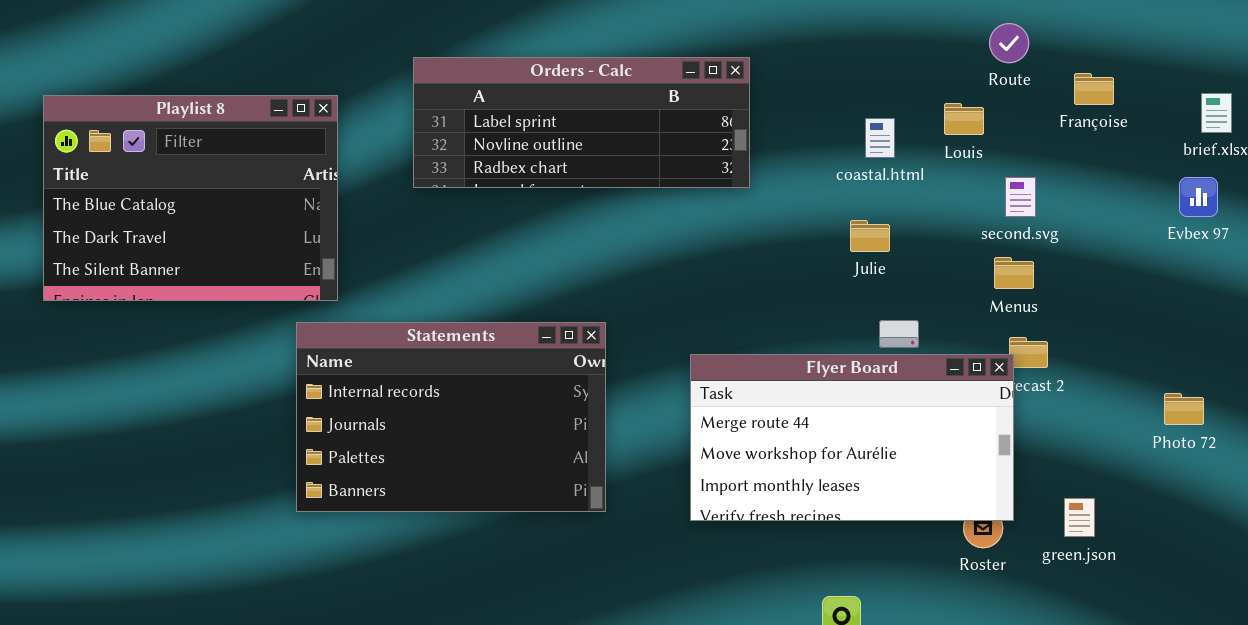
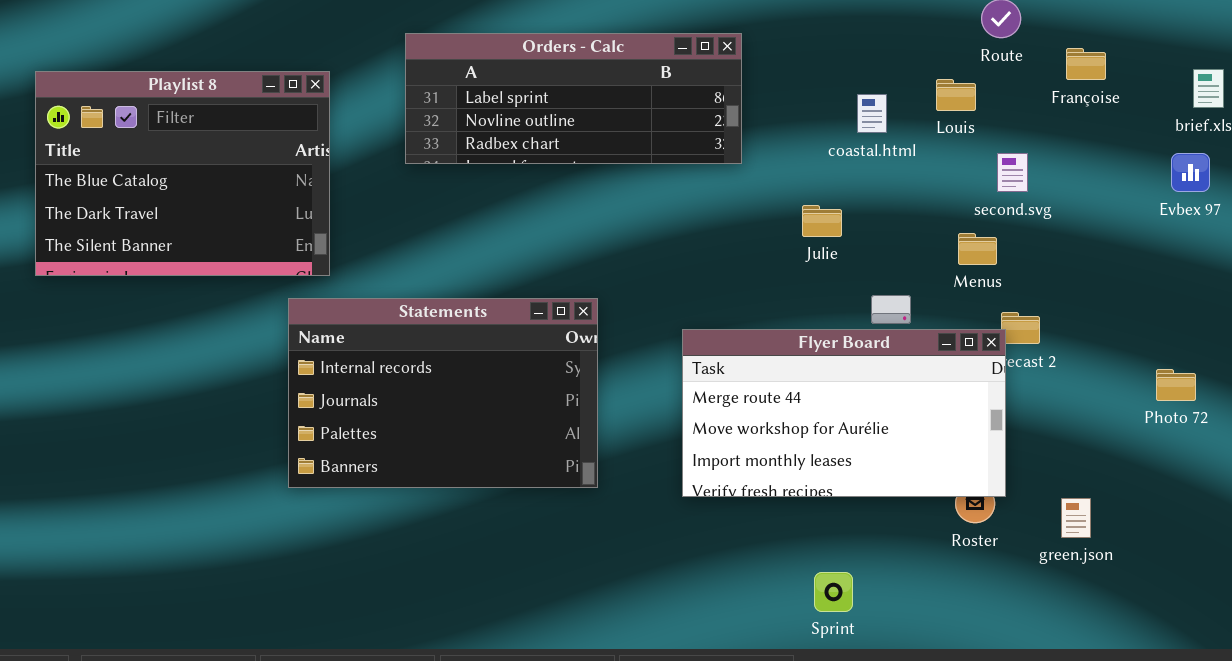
Julie: [850,220,890,252] -> [802,205,842,237], moved
Menus: [994,257,1034,289] -> [958,233,997,265], moved
green.json: [1064,498,1095,537] -> [1061,498,1091,538], moved

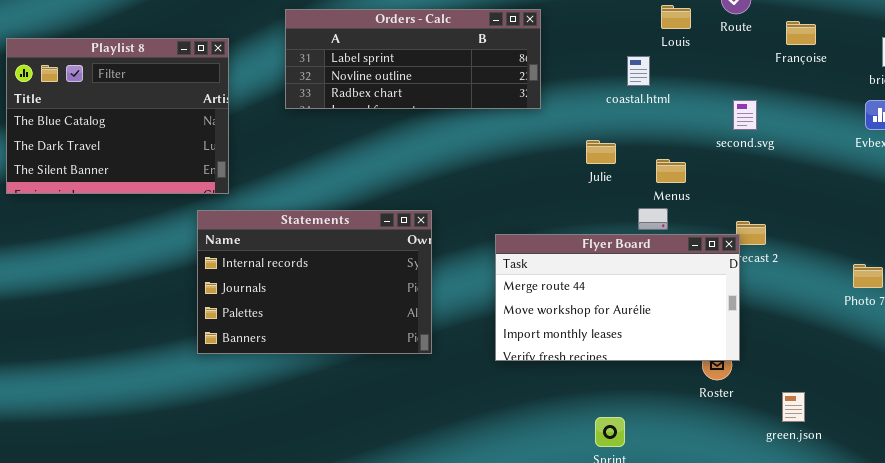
Louis: [936,79,976,111] -> [661,5,691,29], moved
Menus: [958,233,997,265] -> [656,159,686,183], moved
green.json: [1061,498,1091,538] -> [782,392,805,422], moved

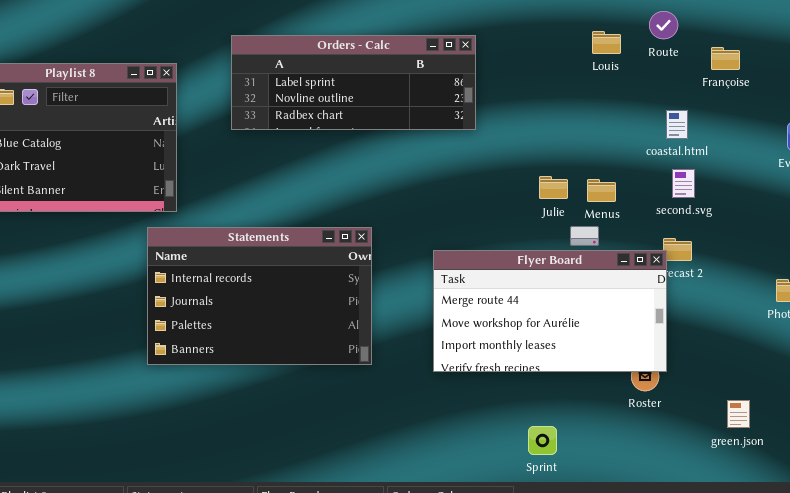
coastal.html: [627,56,650,86] -> [666,110,688,139], moved
second.svg: [733,100,757,130] -> [672,169,695,198], moved
Julie: [586,140,616,164] -> [539,176,568,199], moved
green.json: [782,392,805,422] -> [727,400,750,428], moved

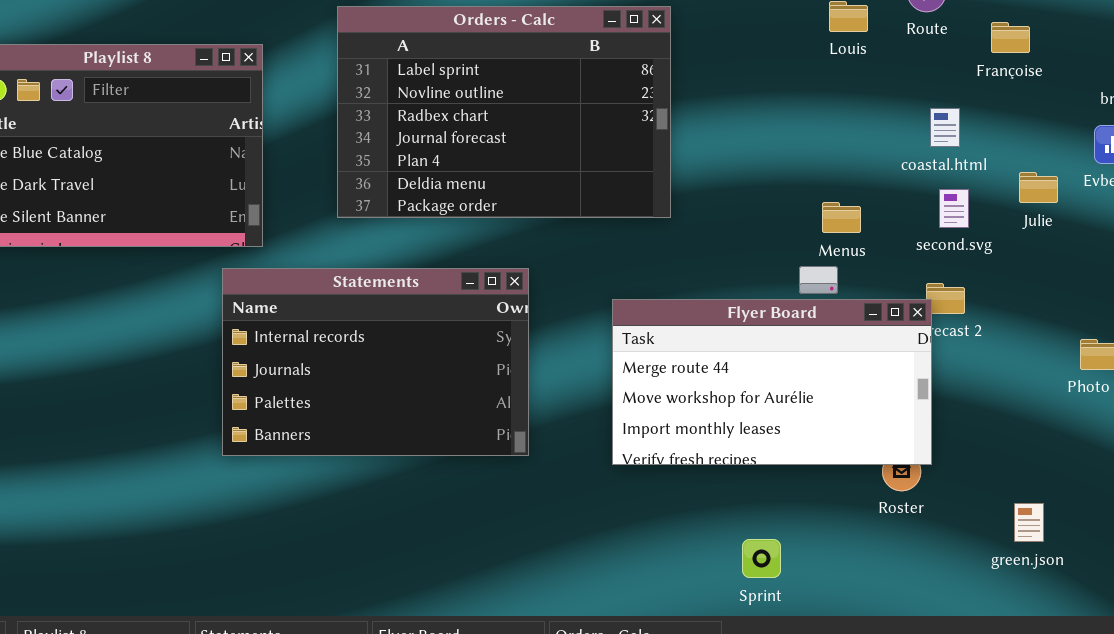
Orders - Calc: [231,35,476,130] -> [337,6,671,218], resized
Julie: [539,176,568,199] -> [1019,172,1058,203], moved

